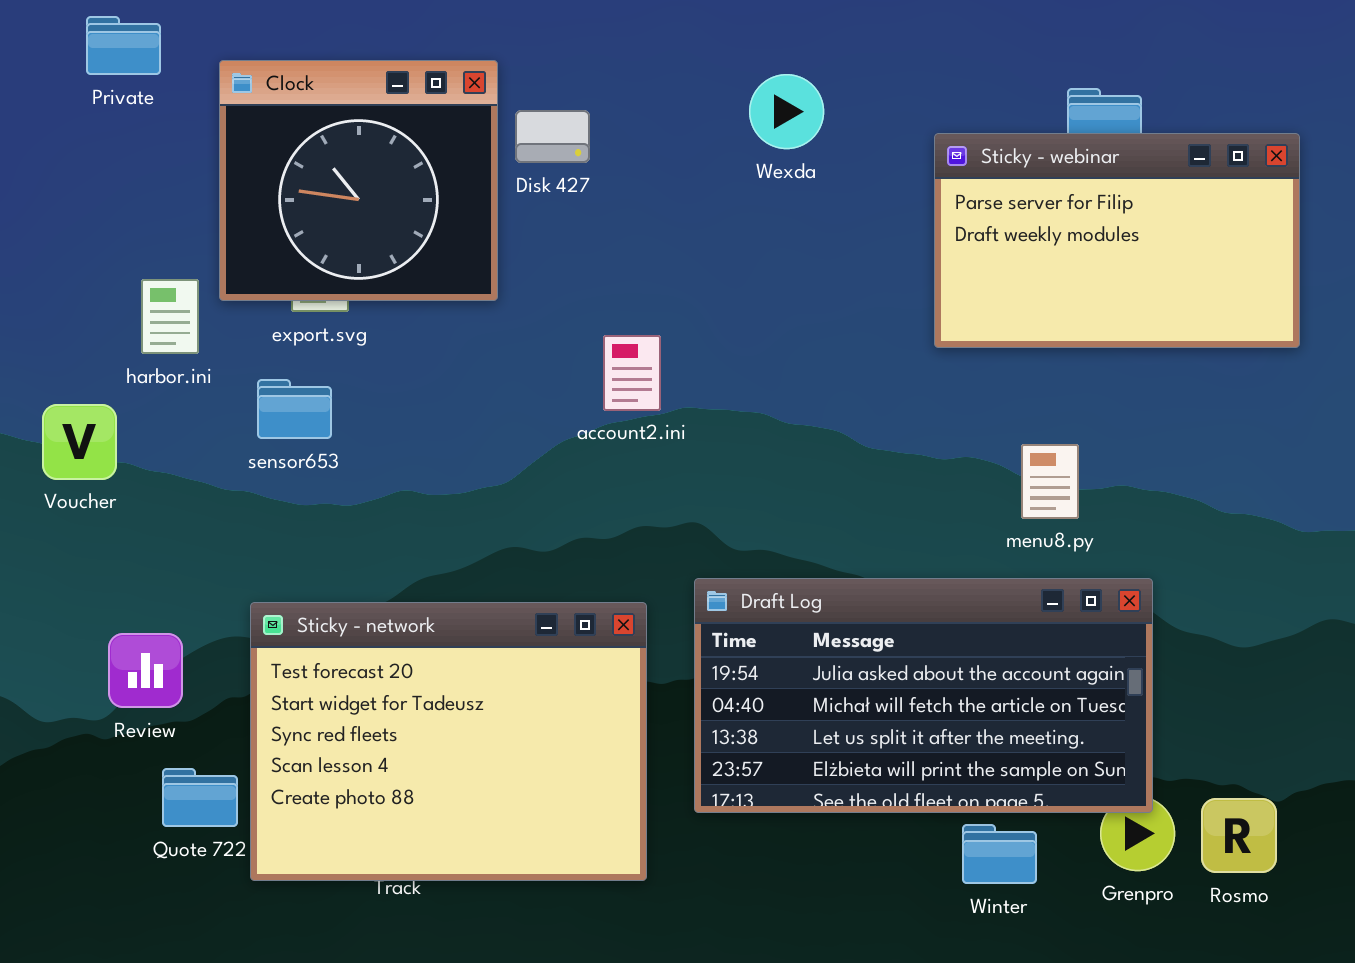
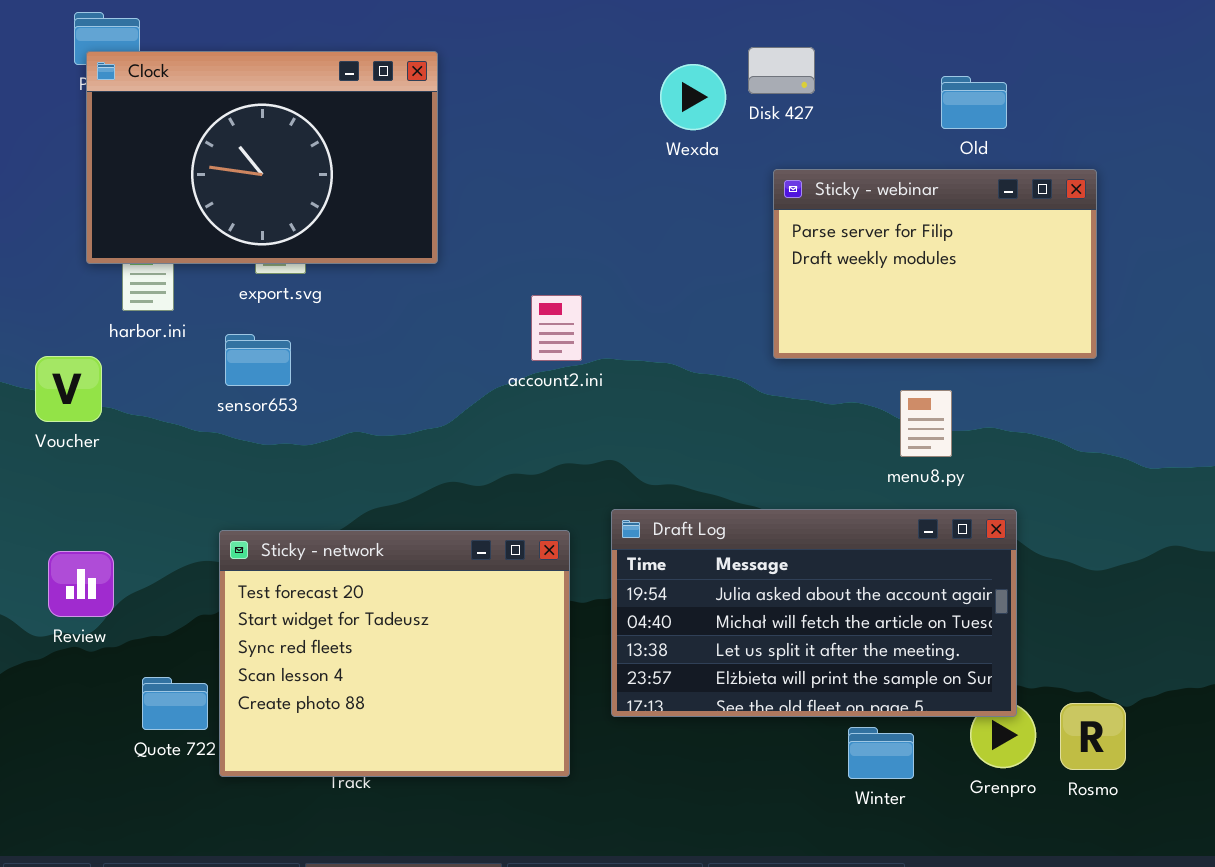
Clock: [219,60,498,301] -> [86,51,438,264], resized
Disk 427: [515,110,590,163] -> [748,47,815,94], moved
Sticky - webinar: [934,133,1300,348] -> [773,169,1097,359], moved
Review: [108,633,183,708] -> [48,551,114,617], moved

